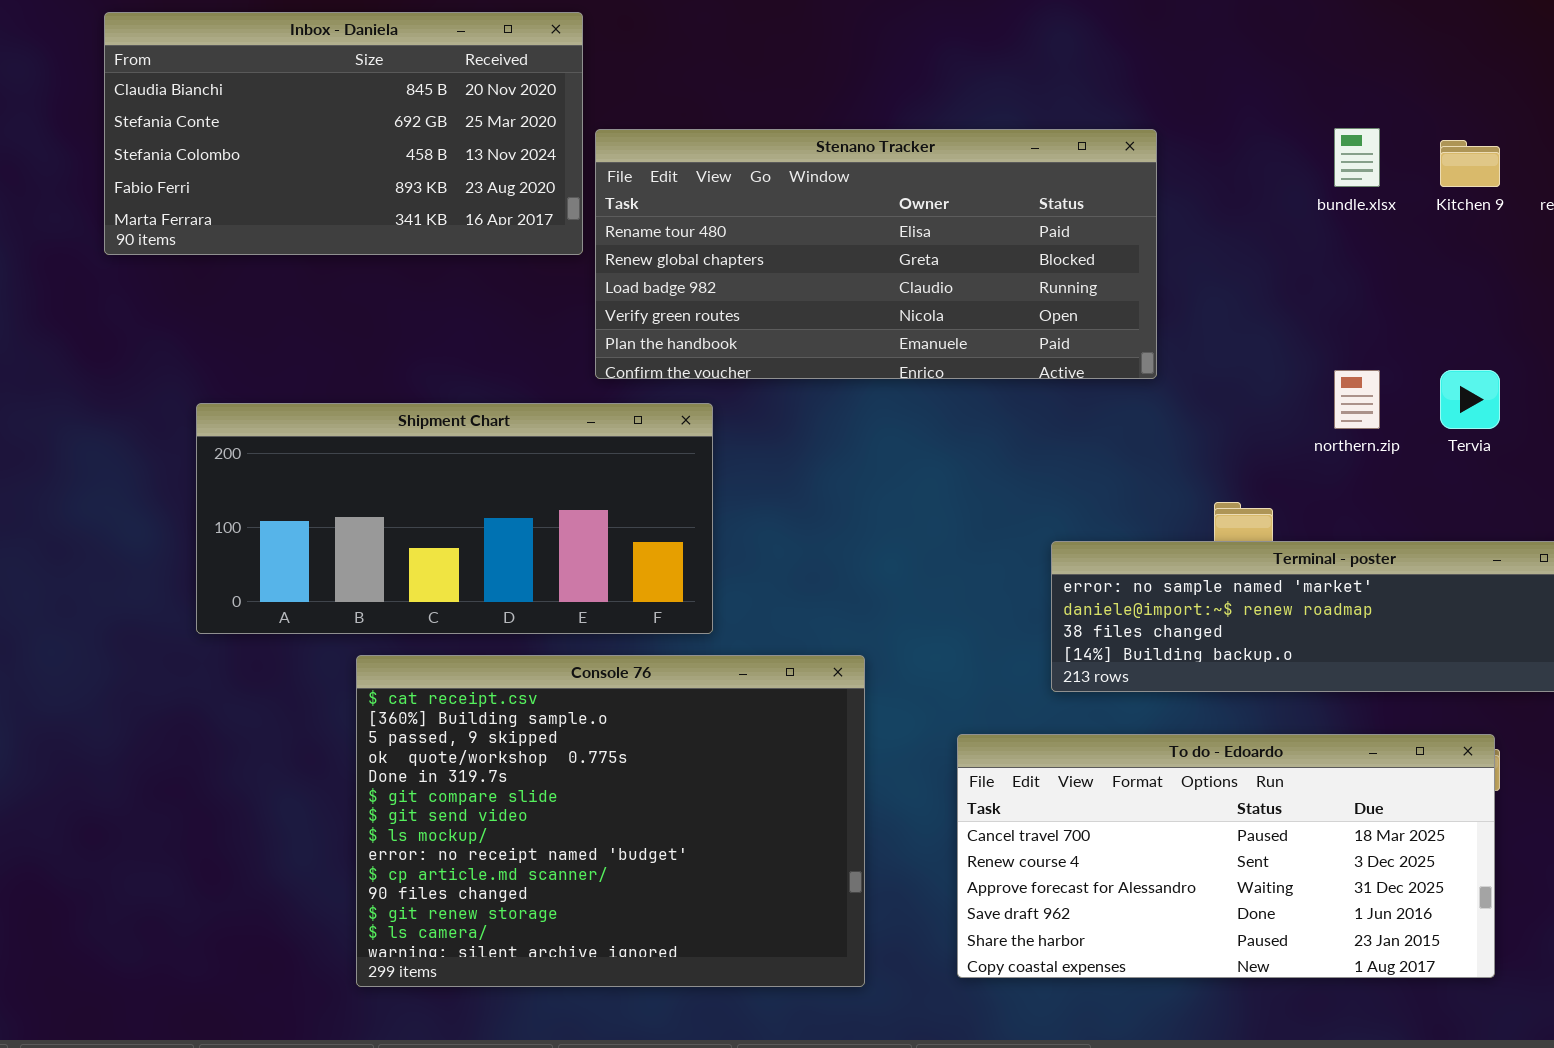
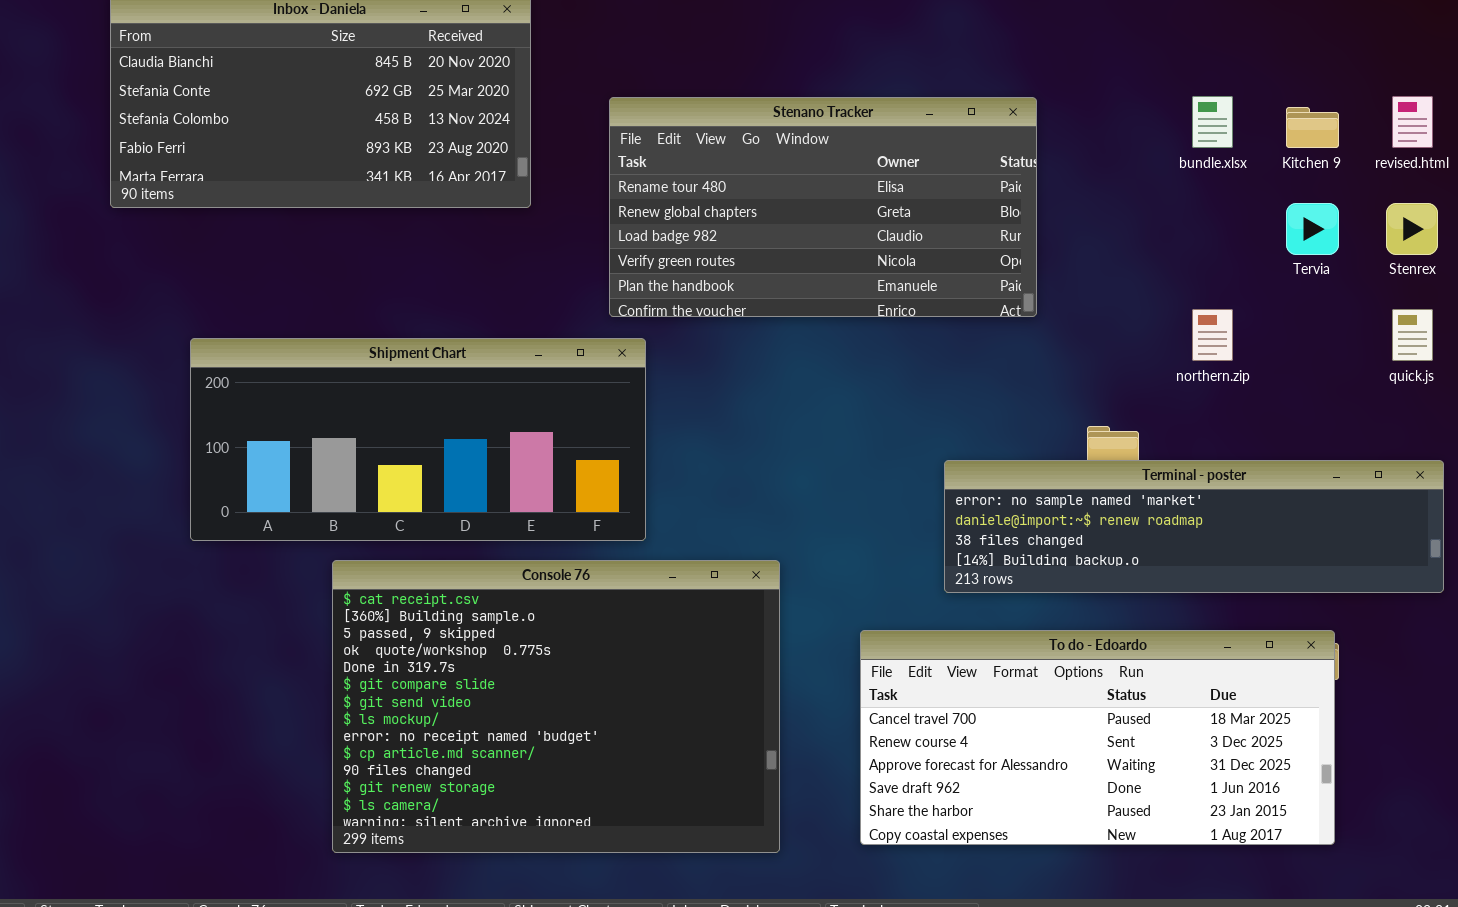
Stenano Tracker: [595,129,1157,379] -> [609,97,1037,317], resized
Tervia: [1440,370,1500,429] -> [1286,203,1339,255], moved

